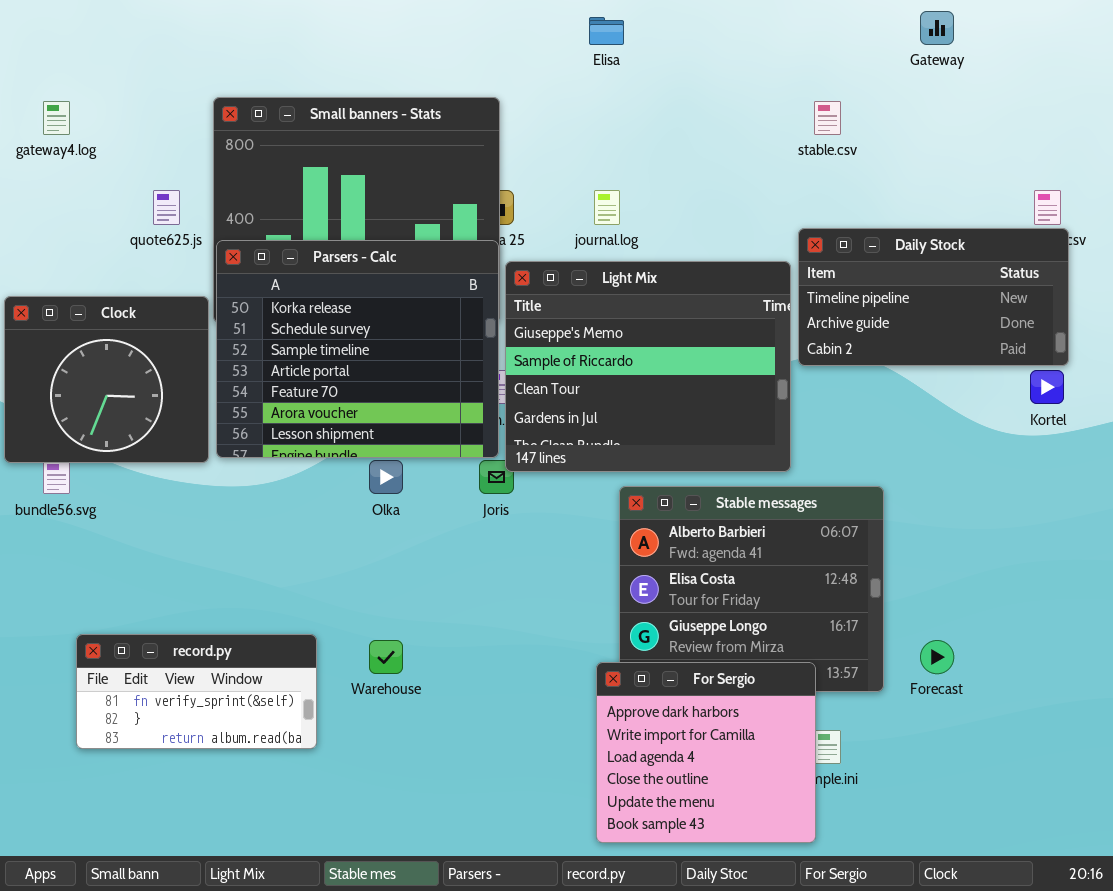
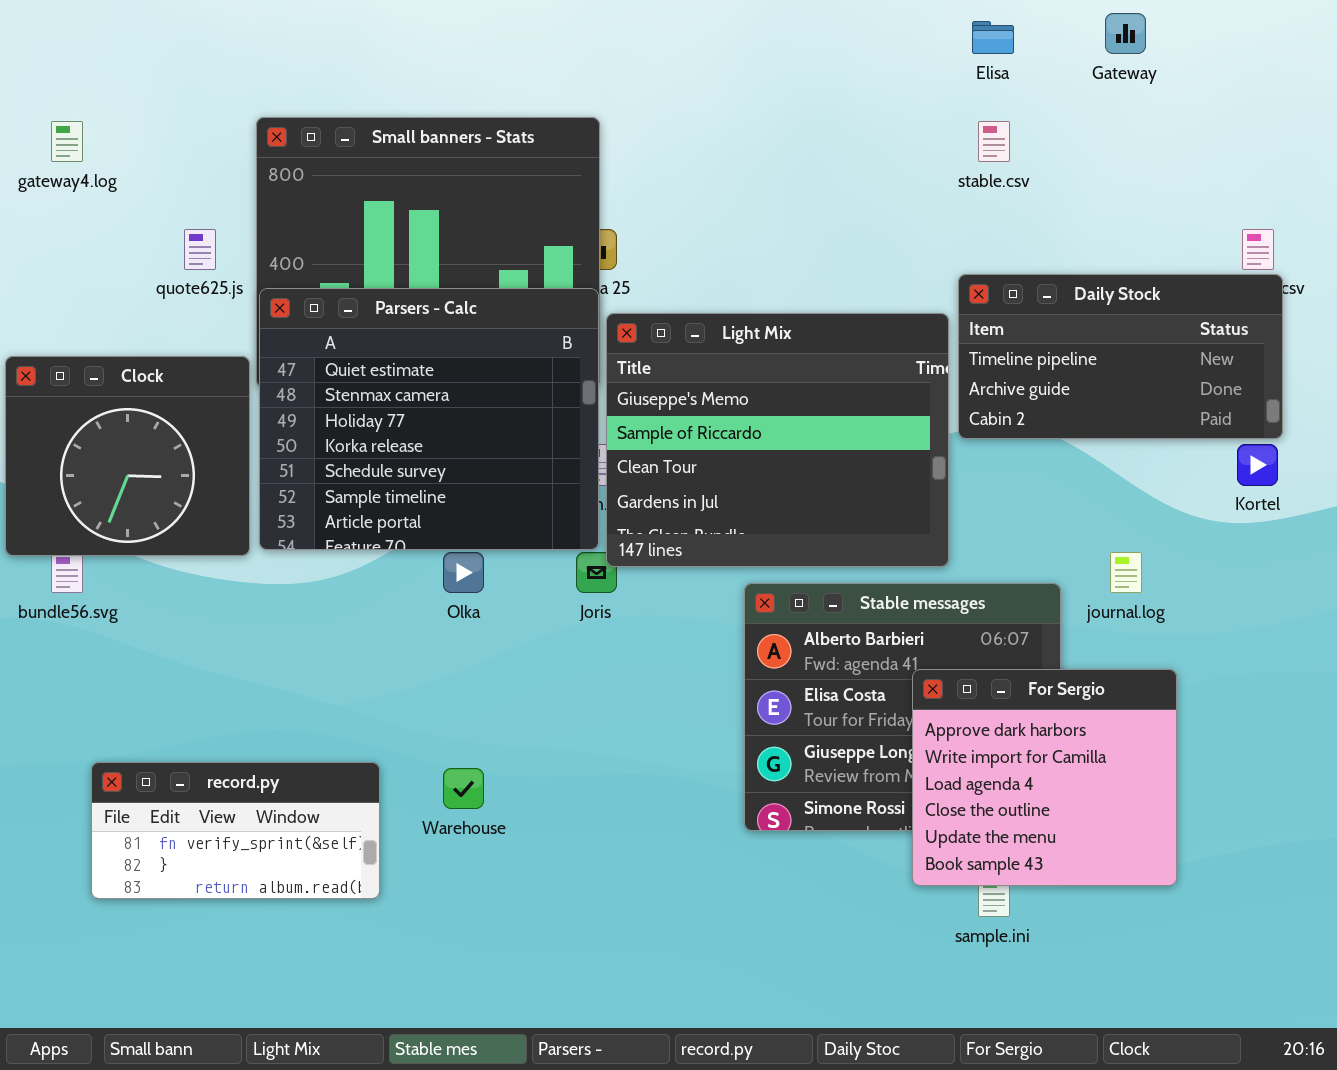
Elisa: [589,17,624,45] -> [972,21,1014,54], moved
journal.log: [594,190,620,225] -> [1110,552,1142,593], moved
Parsers - Calc: [216,240,499,458] -> [259,288,599,550], scrolled up 3 rows
For Sergio: [596,662,816,843] -> [912,669,1177,886], moved

